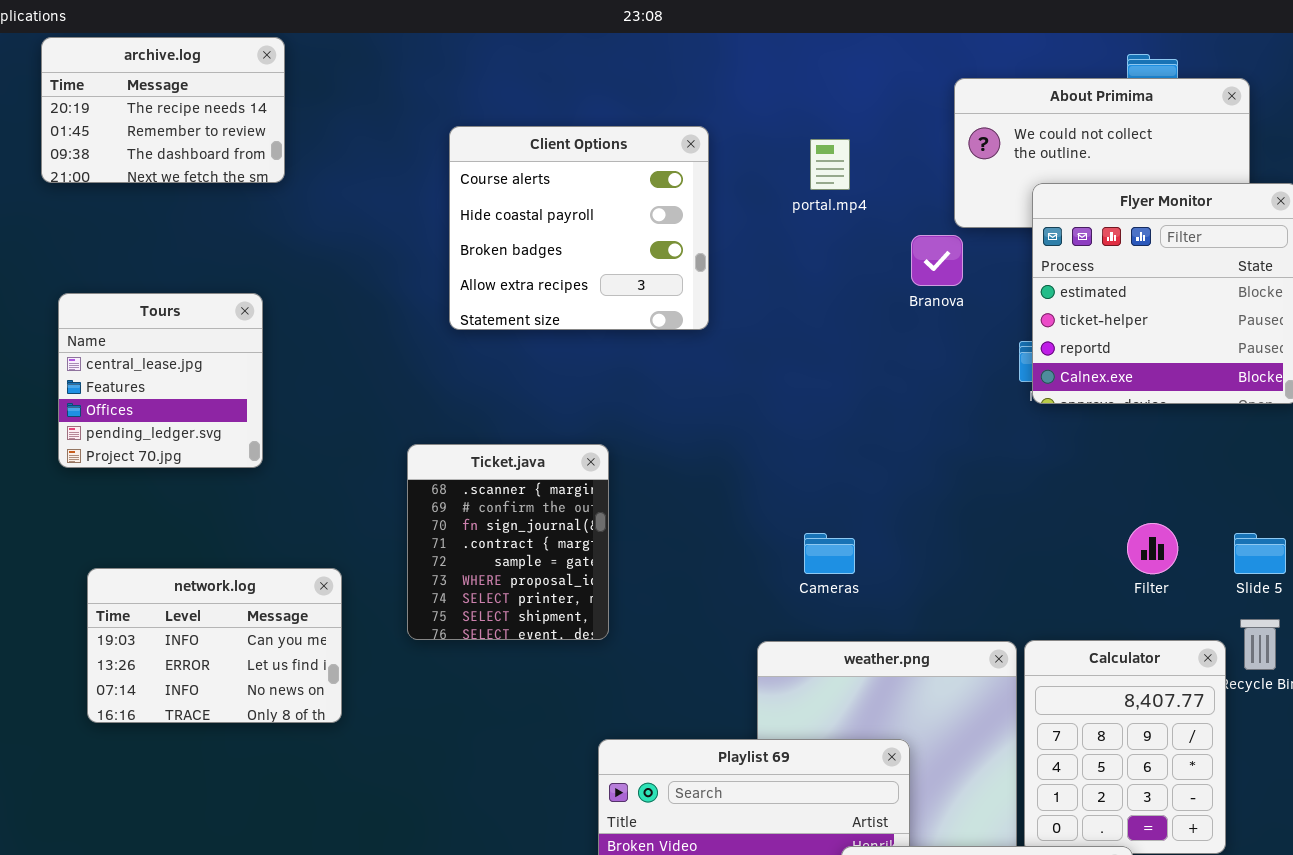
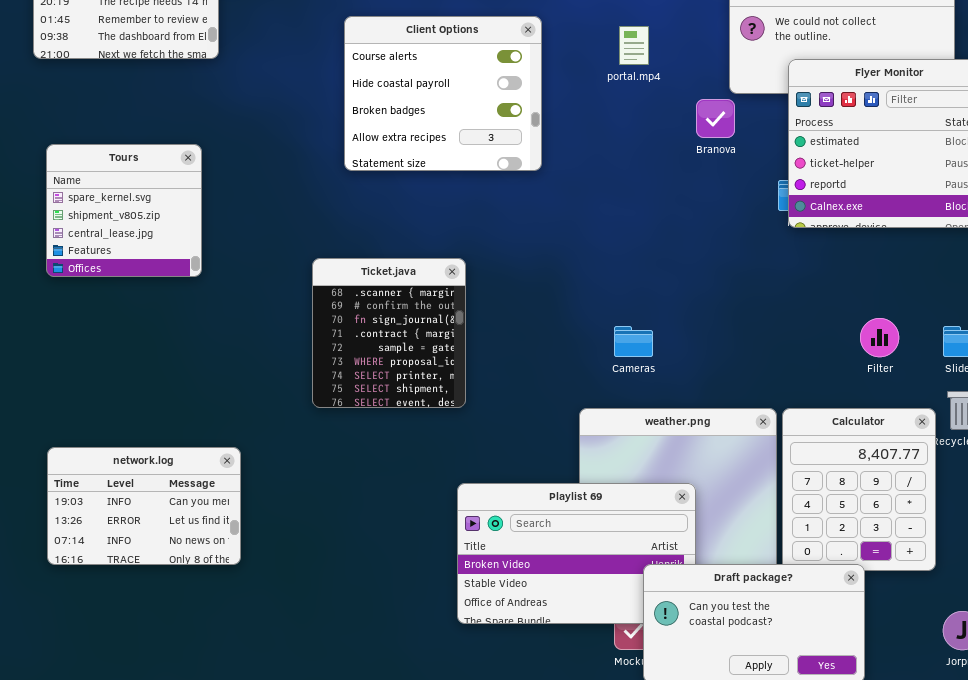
Tours: [58,293,263,468] -> [46,144,202,277], scrolled up 2 rows
network.log: [87,568,342,723] -> [47,447,241,565], moved

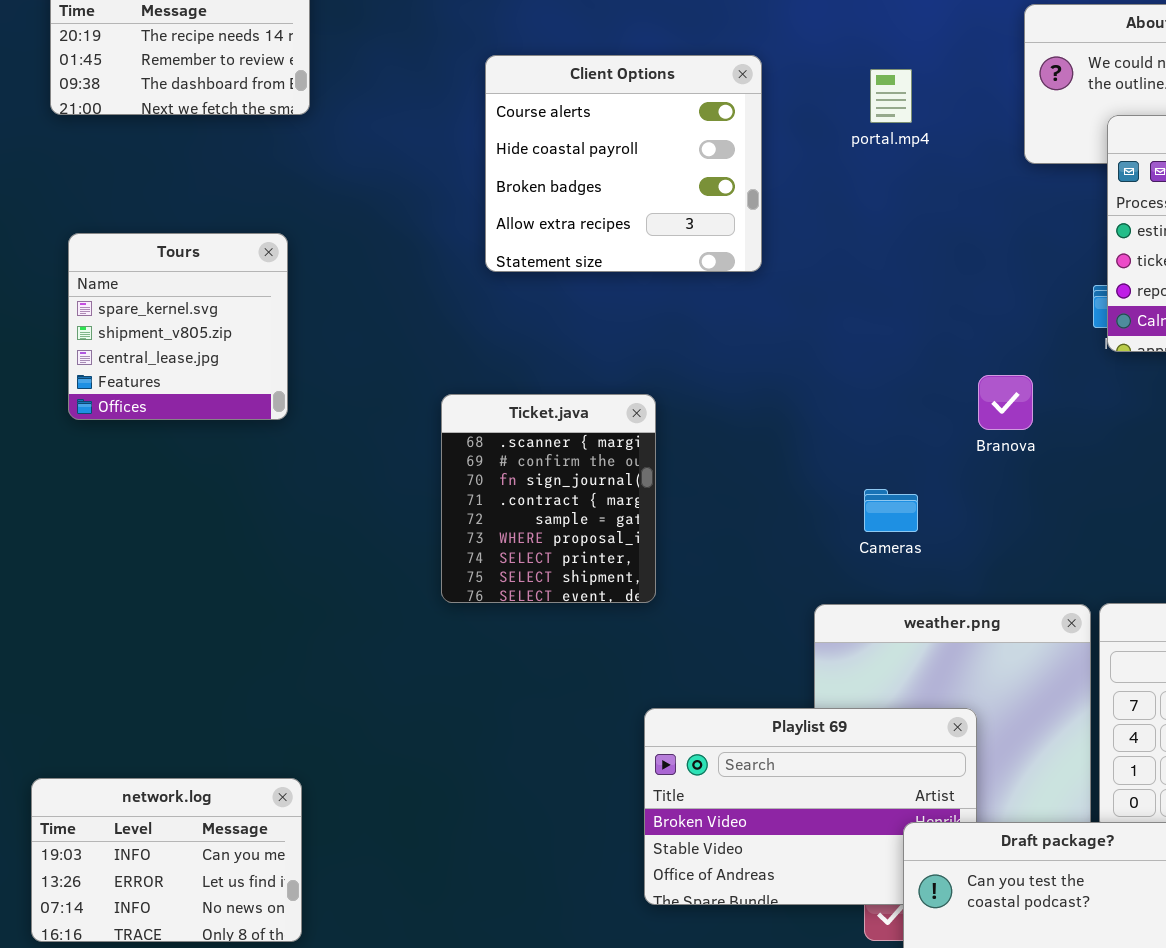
Branova: [696,99,735,138] -> [978,375,1033,430], moved
network.log: [47,447,241,565] -> [31,778,302,942], moved

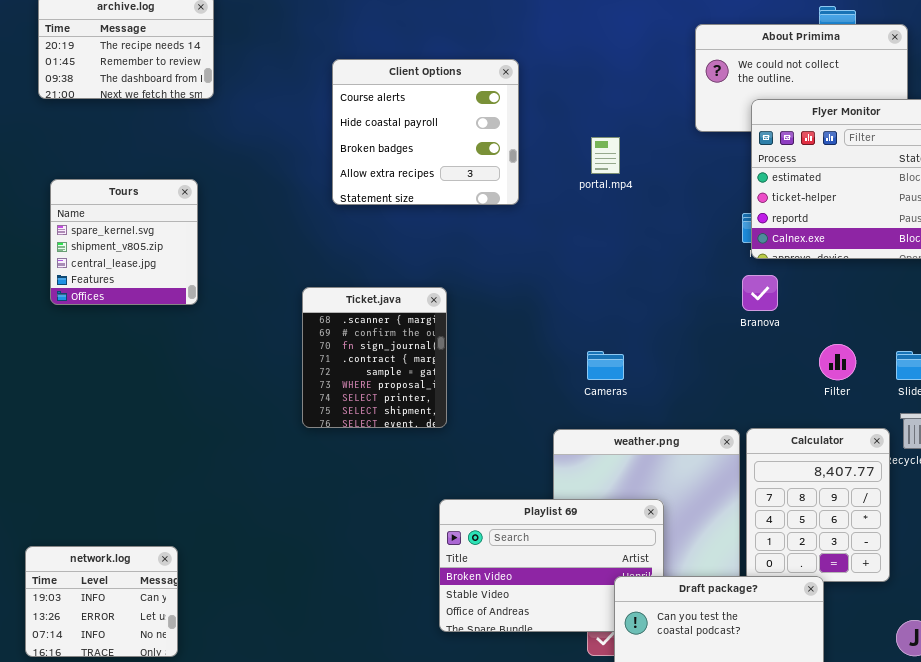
portal.mp4: [870,69,912,123] -> [591,137,620,174], moved
Branova: [978,375,1033,430] -> [742,275,778,311], moved
network.log: [31,778,302,942] -> [25,546,178,657], resized

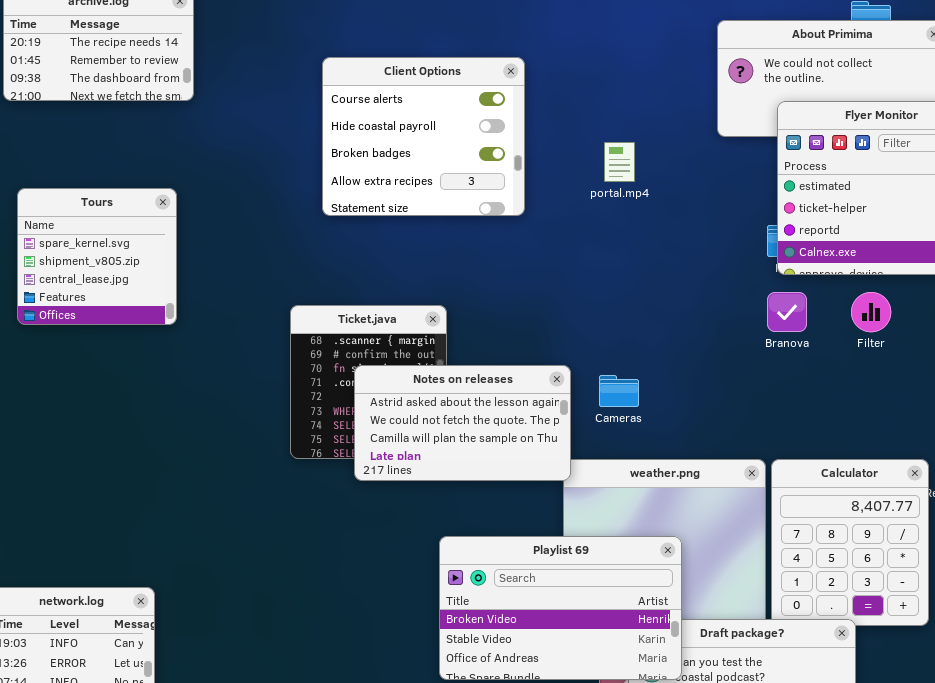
Notes on releases: none -> [354,365,571,481], opened
Filter: [819,344,856,380] -> [851,292,891,332], moved
Playlist 69: [439,499,664,632] -> [439,536,682,680], raised

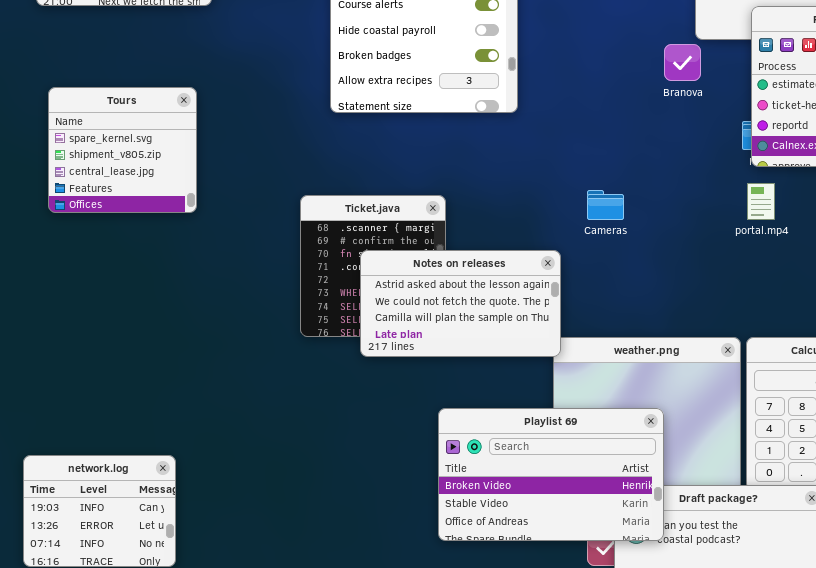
portal.mp4: [604,142,635,182] -> [747,183,775,220], moved
Branova: [767,292,807,332] -> [664,44,701,81], moved
Cameras: [599,375,639,407] -> [587,190,624,220], moved

